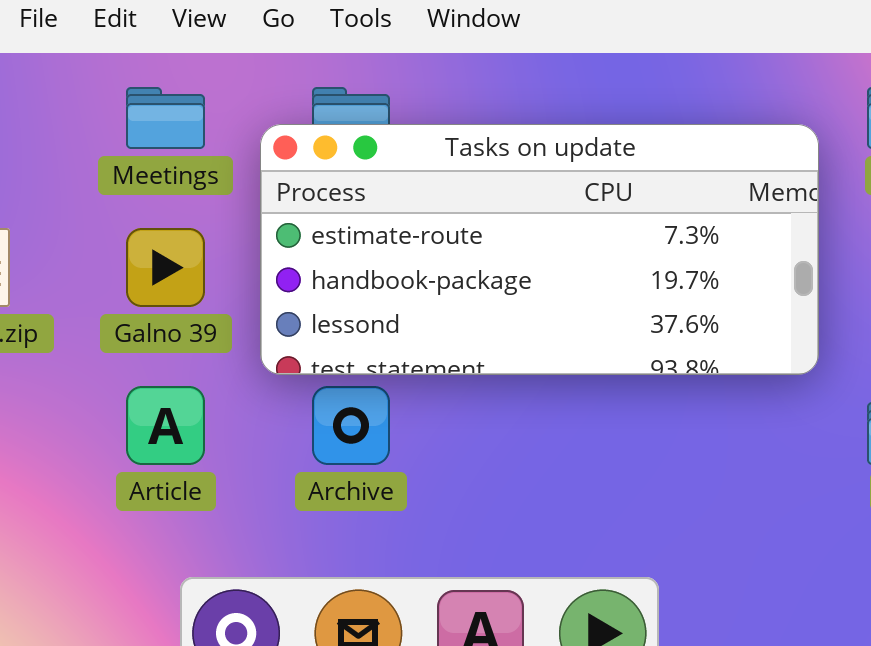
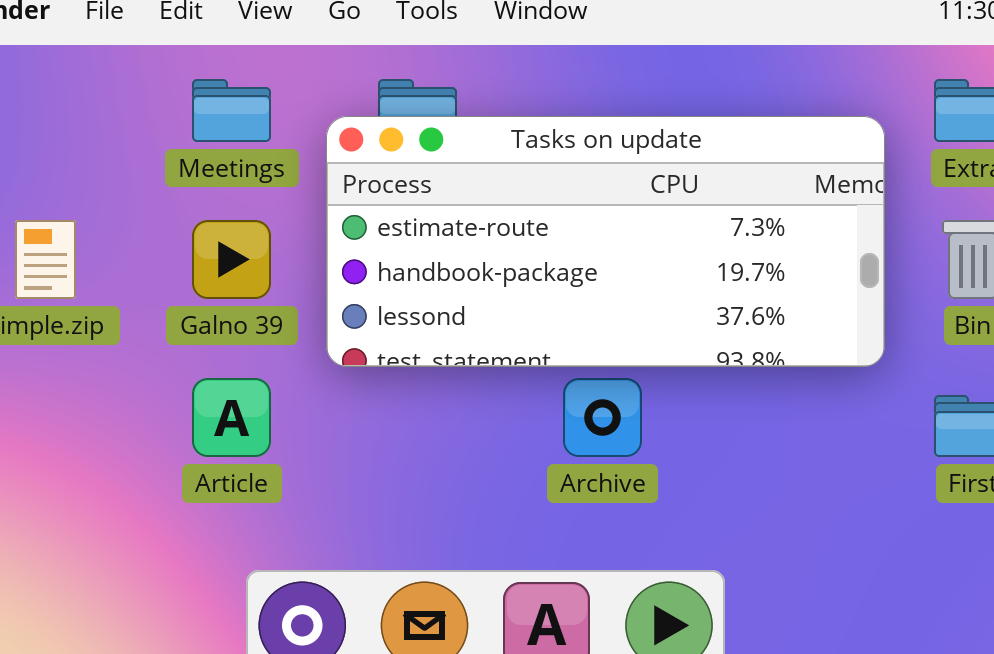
Archive: [312,386,390,465] -> [563,378,642,457], moved

